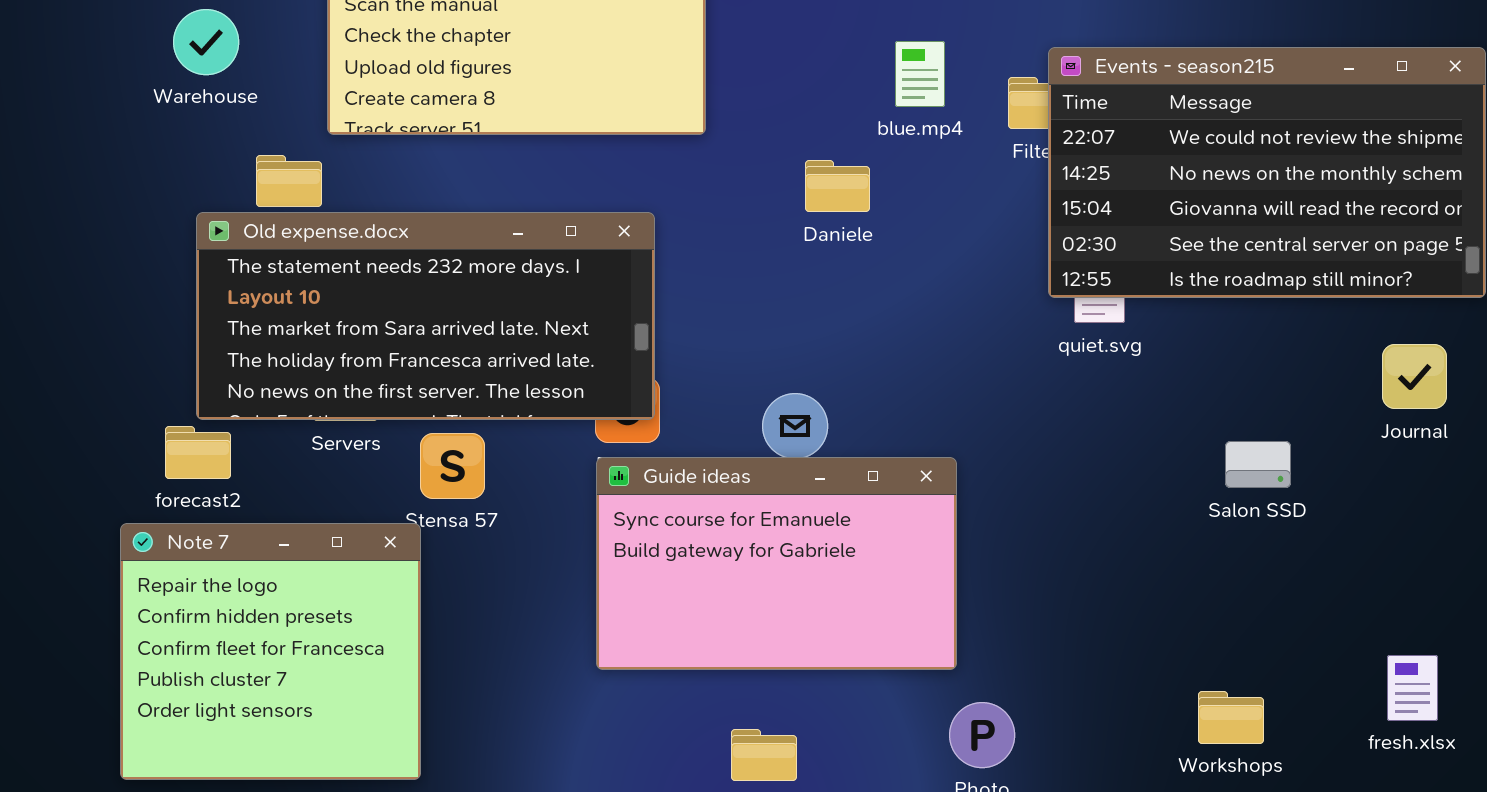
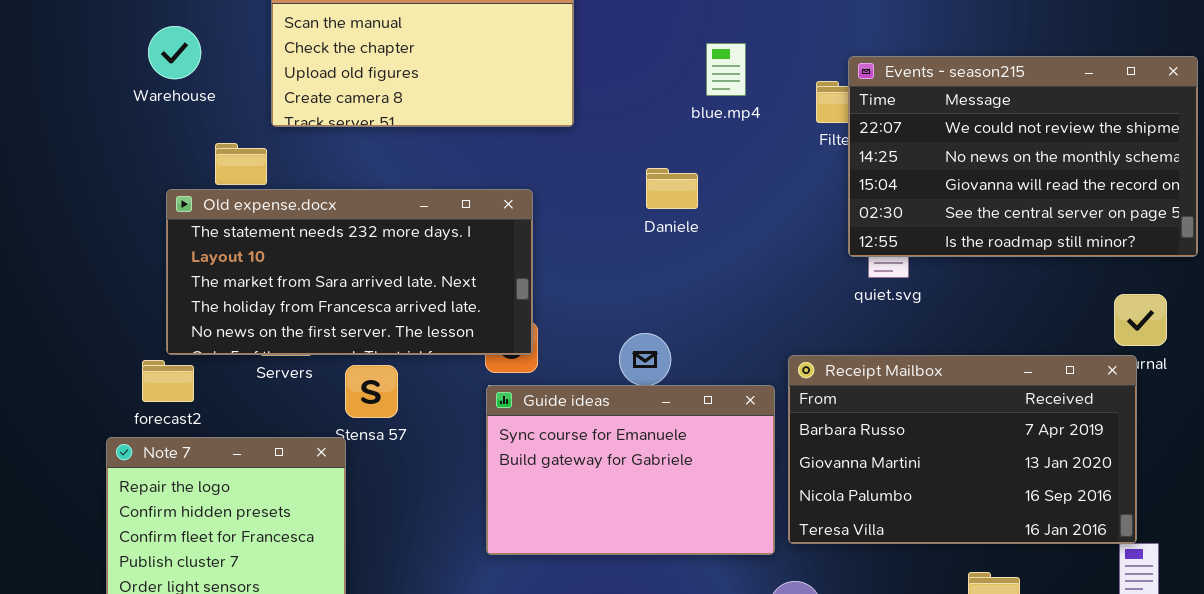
blue.mp4: [895,41,945,107] -> [706,43,746,96], moved
Daniele: [805,160,870,212] -> [646,168,698,209], moved
Receipt Mailbox: none -> [788,355,1137,544], opened

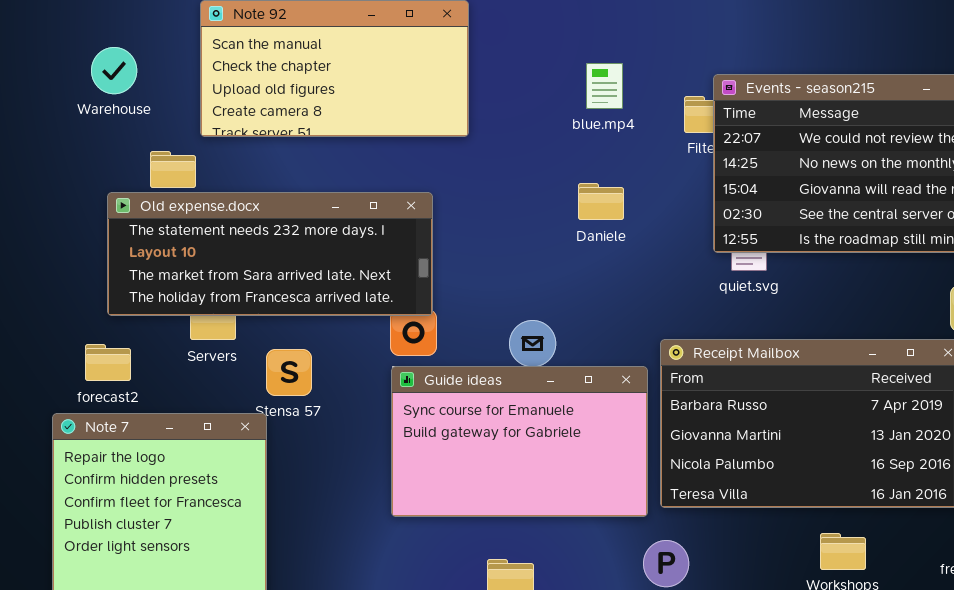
Daniele: [646,168,698,209] -> [578,183,624,220], moved
Old expense.docx: [166,189,533,355] -> [107,192,433,316], resized

